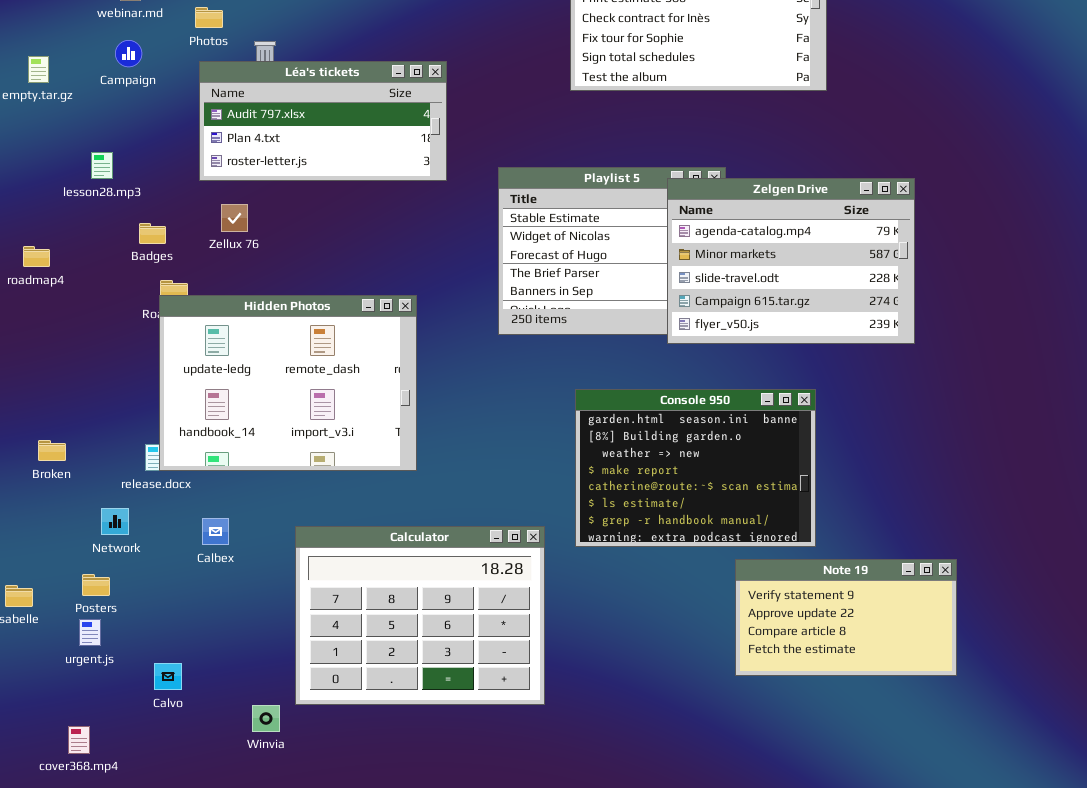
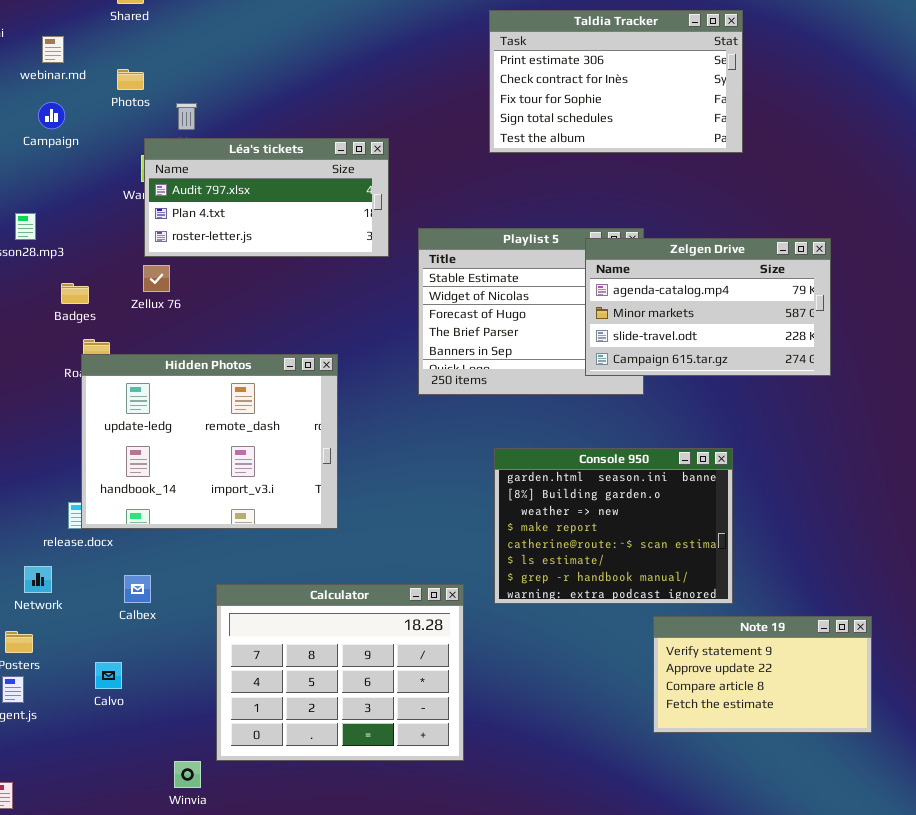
Léa's tickets: [199,61,447,181] -> [144,138,389,257], moved
Zelgen Drive: [667,178,915,344] -> [585,238,831,376], resized
Calvo: [154,663,182,690] -> [95,662,122,689], moved

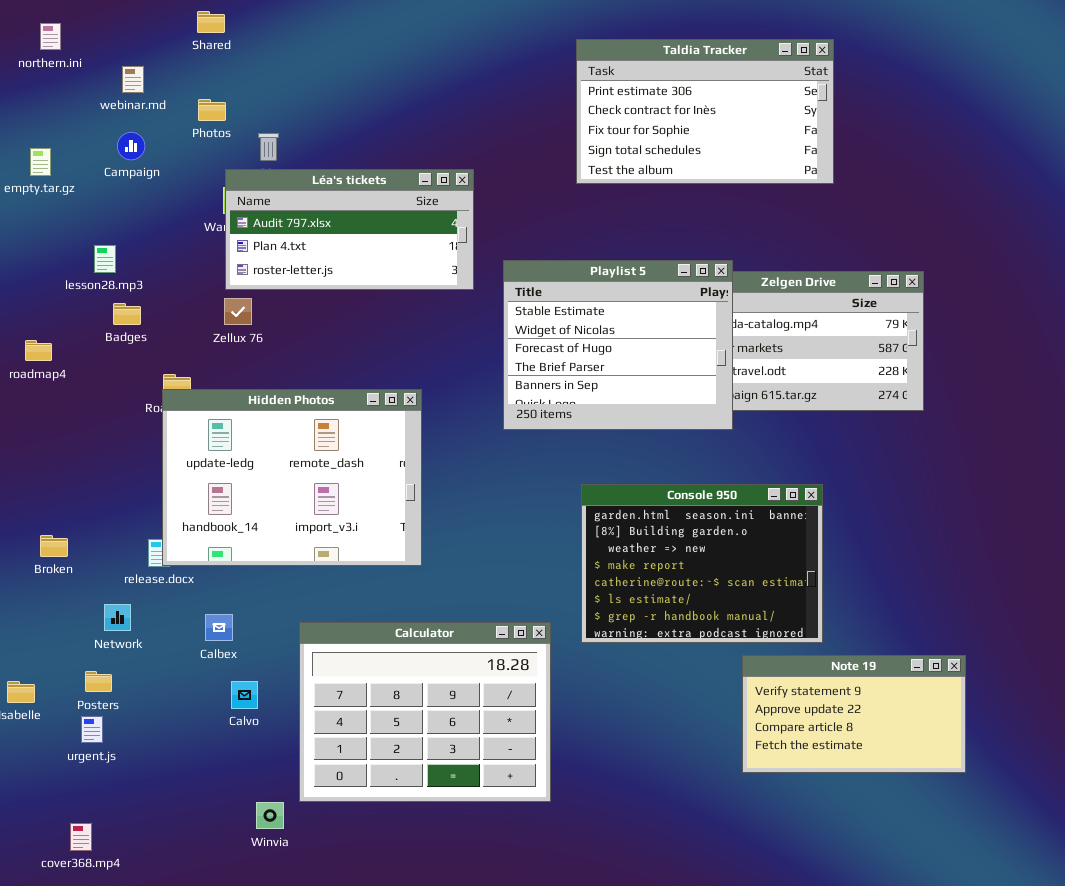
Playlist 5: [418,228,644,395] -> [503,260,733,430], raised
Badges: [61,283,89,304] -> [113,303,141,325], moved
Calvo: [95,662,122,689] -> [231,681,258,709], moved

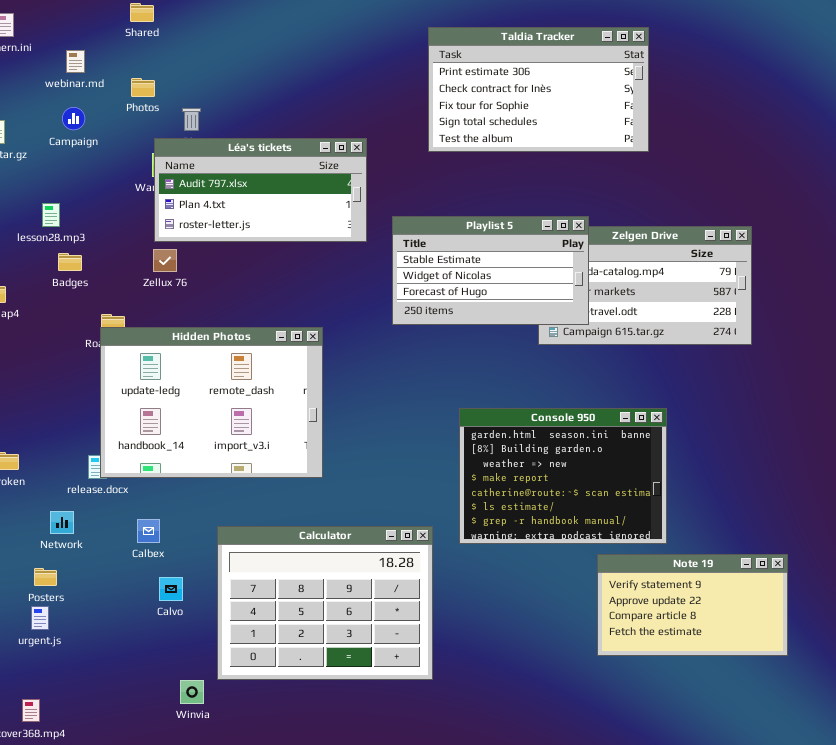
Taldia Tracker: [576,39,834,184] -> [428,27,649,152], moved
Playlist 5: [503,260,733,430] -> [392,216,589,325], resized

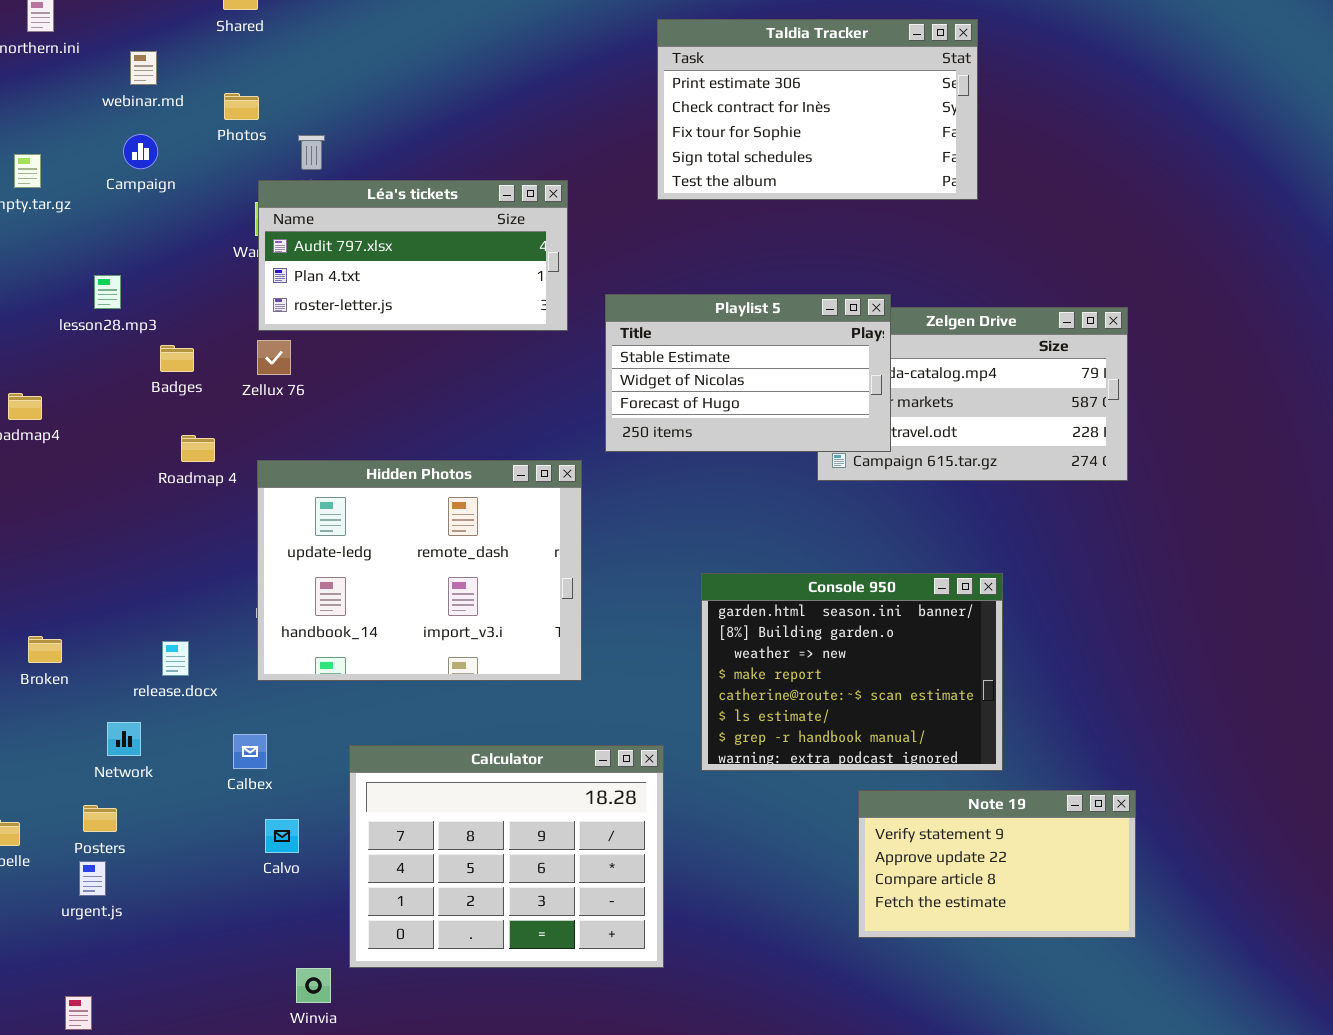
Badges: [58,253,82,271] -> [160,345,194,372], moved
Hidden Photos: [100,327,323,478] -> [257,460,582,681], moved
Note 19: [597,554,788,656] -> [858,790,1136,938], moved

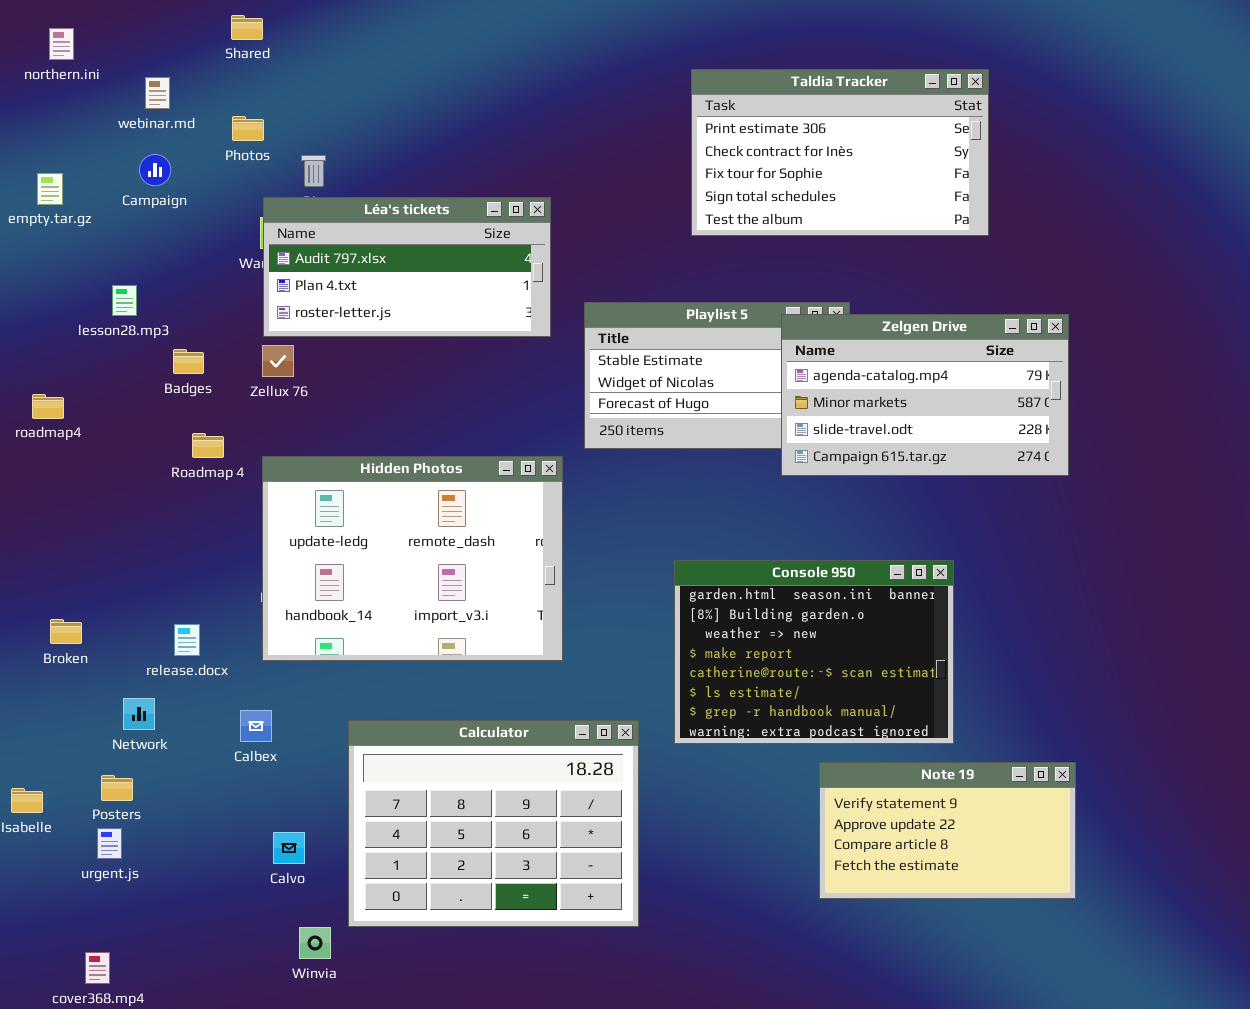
Taldia Tracker: [657,19,978,200] -> [691,69,989,236], moved
Zelgen Drive: [817,307,1128,481] -> [781,314,1069,476], raised
Calvo: [265,819,299,853] -> [273,832,305,864], moved

